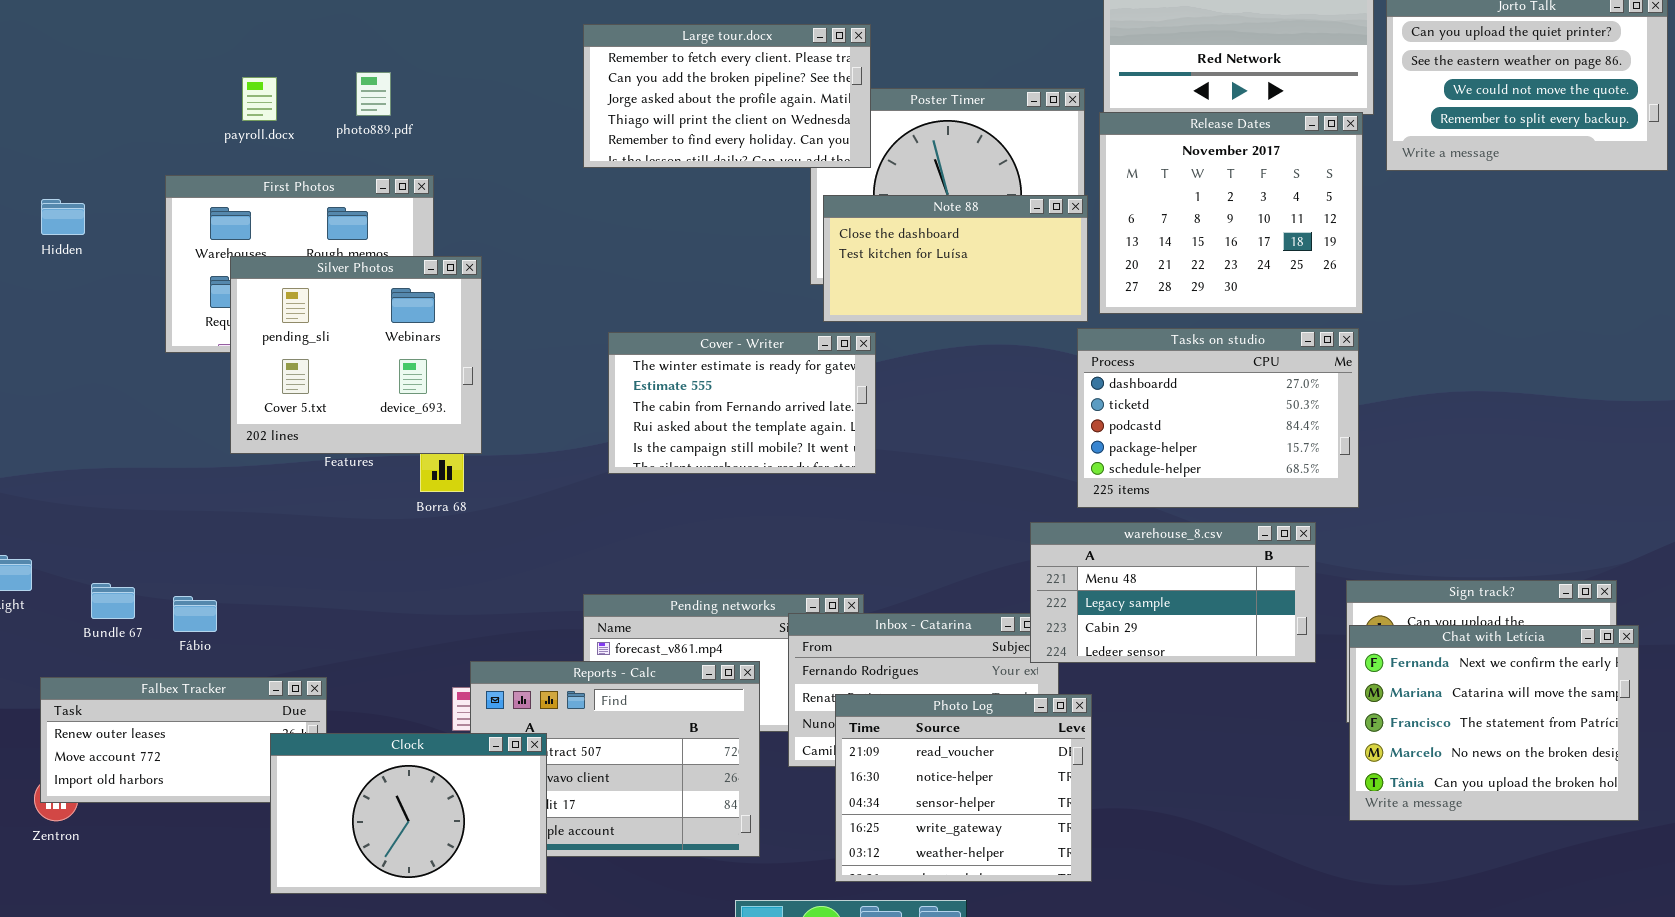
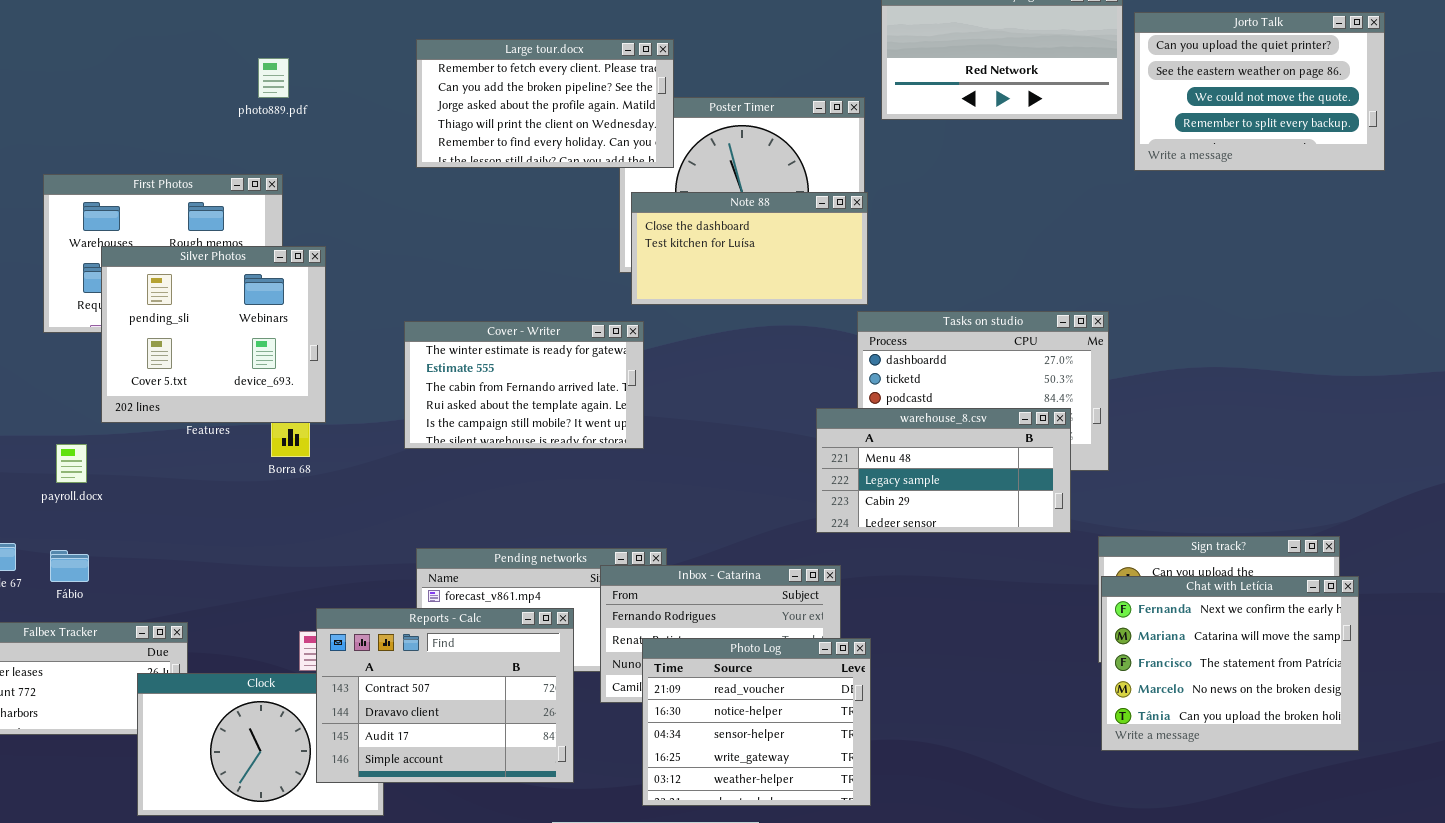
photo889.pdf: [356,72,391,116] -> [258,58,289,98], moved
payroll.docx: [242,77,277,121] -> [56,444,87,483], moved
Release Dates: [1099,112,1363,314] -> none, closed
Cover - Writer: [608,332,876,474] -> [404,321,644,449], moved
warehouse_8.csv: [1030,522,1316,663] -> [816,408,1071,533], moved
Reports - Calc: [470,661,760,857] -> [316,608,574,783], raised

